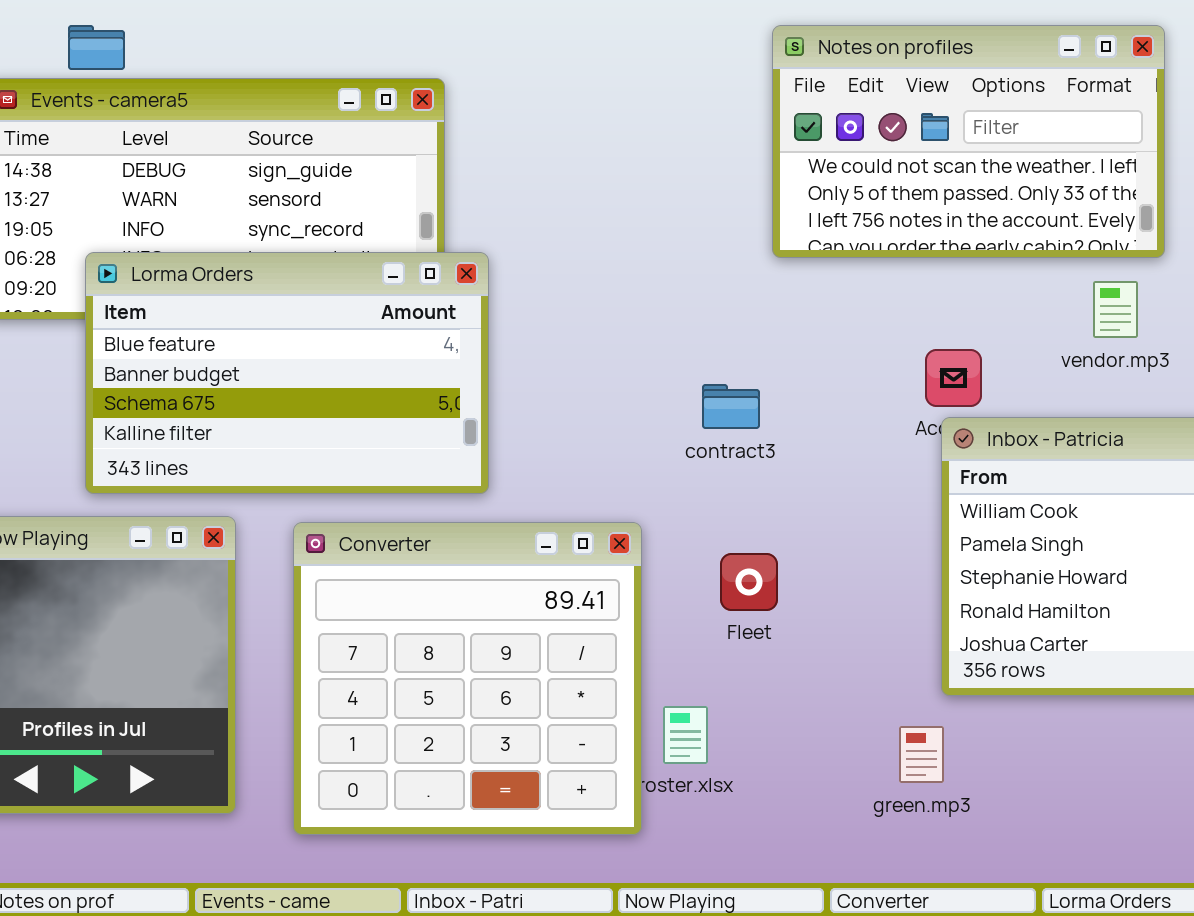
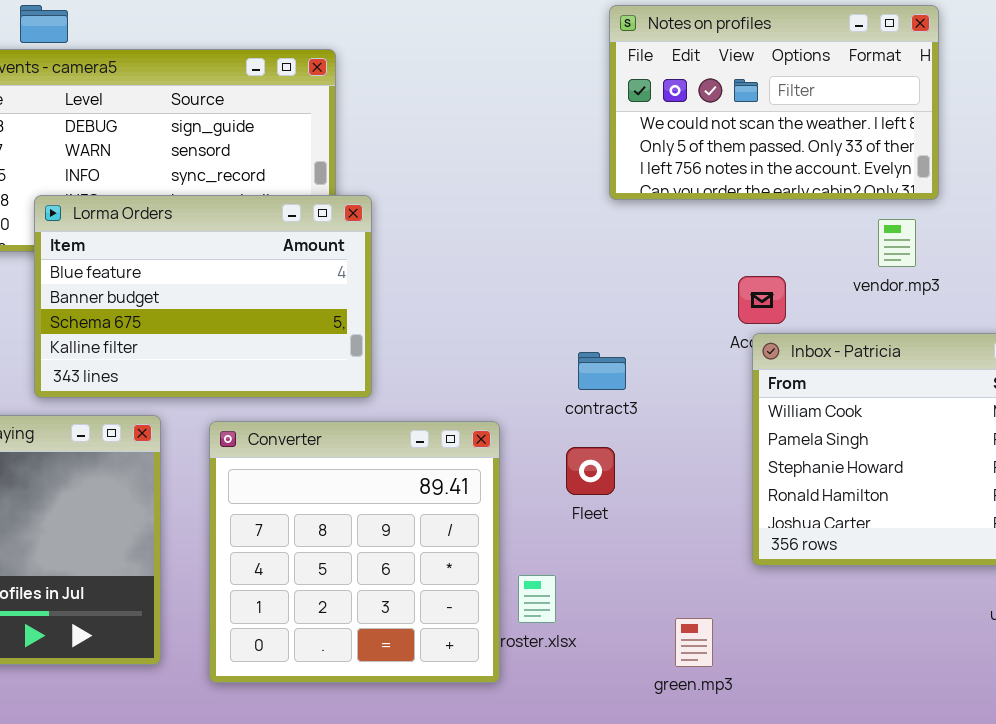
contract3: [702,384,760,429] -> [578,352,626,390], moved
green.mp3: [899,726,944,783] -> [675,618,713,667], moved

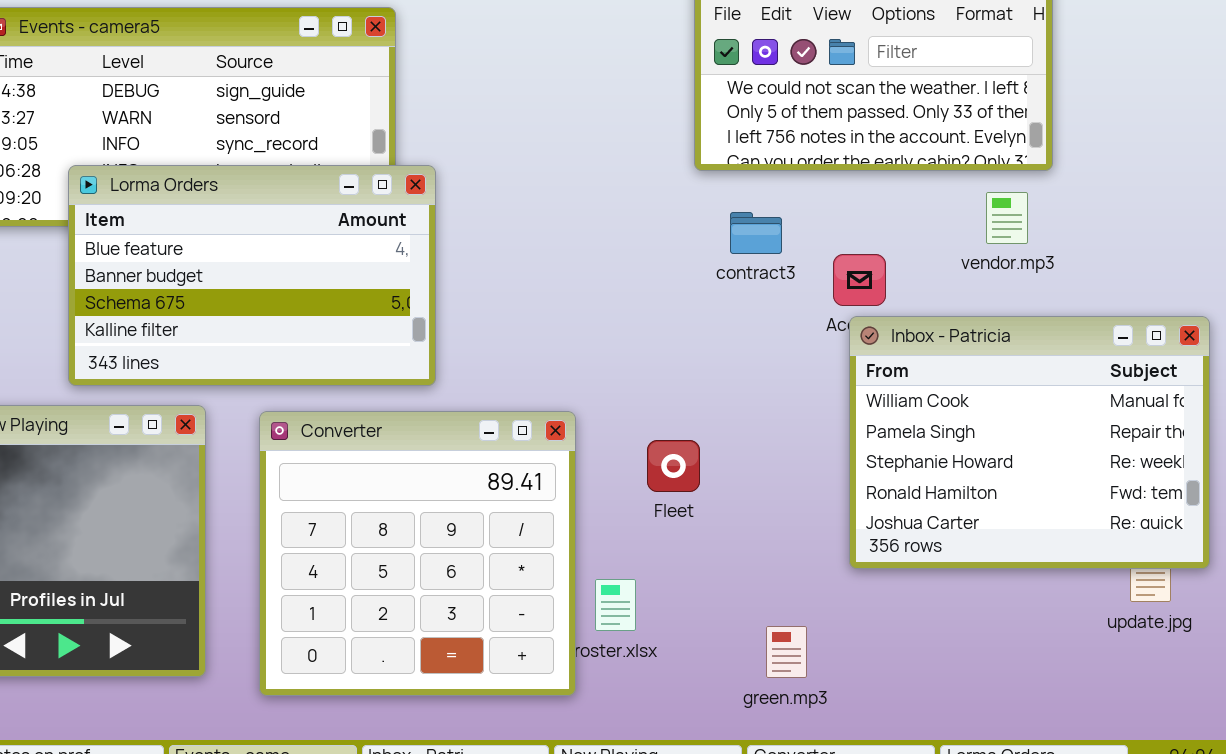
contract3: [578,352,626,390] -> [730,212,782,254], moved

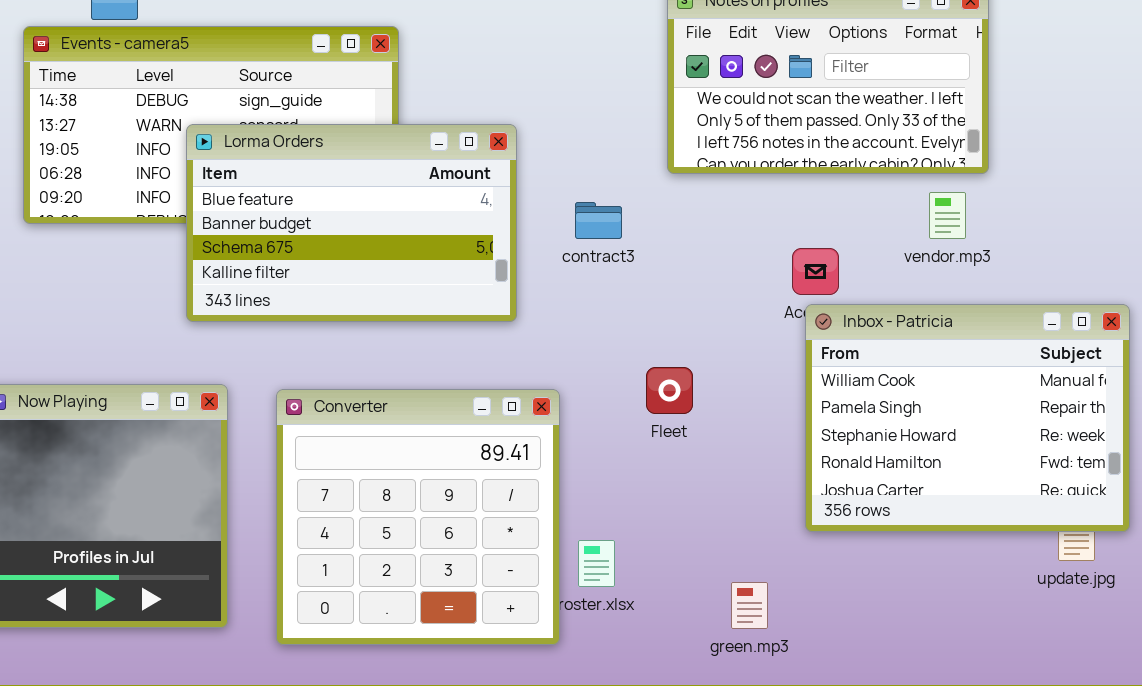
Lorma Orders: [68,165,436,386] -> [186,124,517,322], moved
contract3: [730,212,782,254] -> [575,202,622,239], moved
Fleet: [647,440,700,492] -> [646,367,693,414], moved

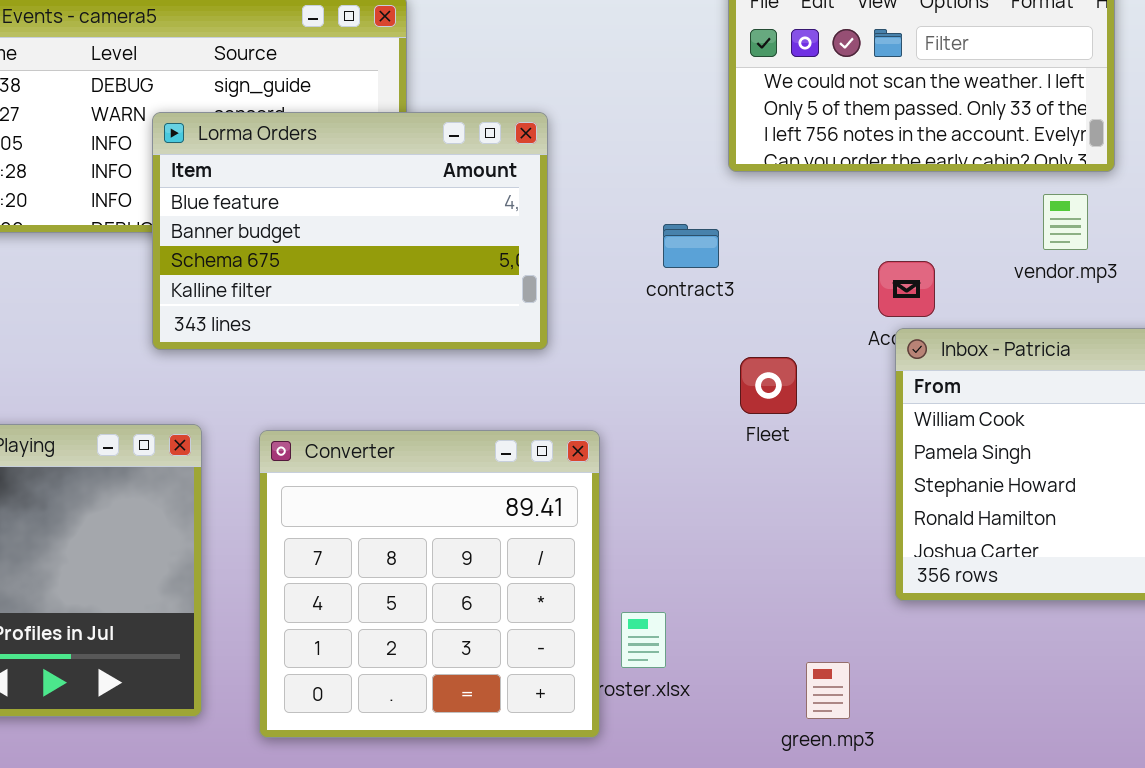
contract3: [575,202,622,239] -> [663,224,719,268], moved
Fleet: [646,367,693,414] -> [740,357,797,414], moved

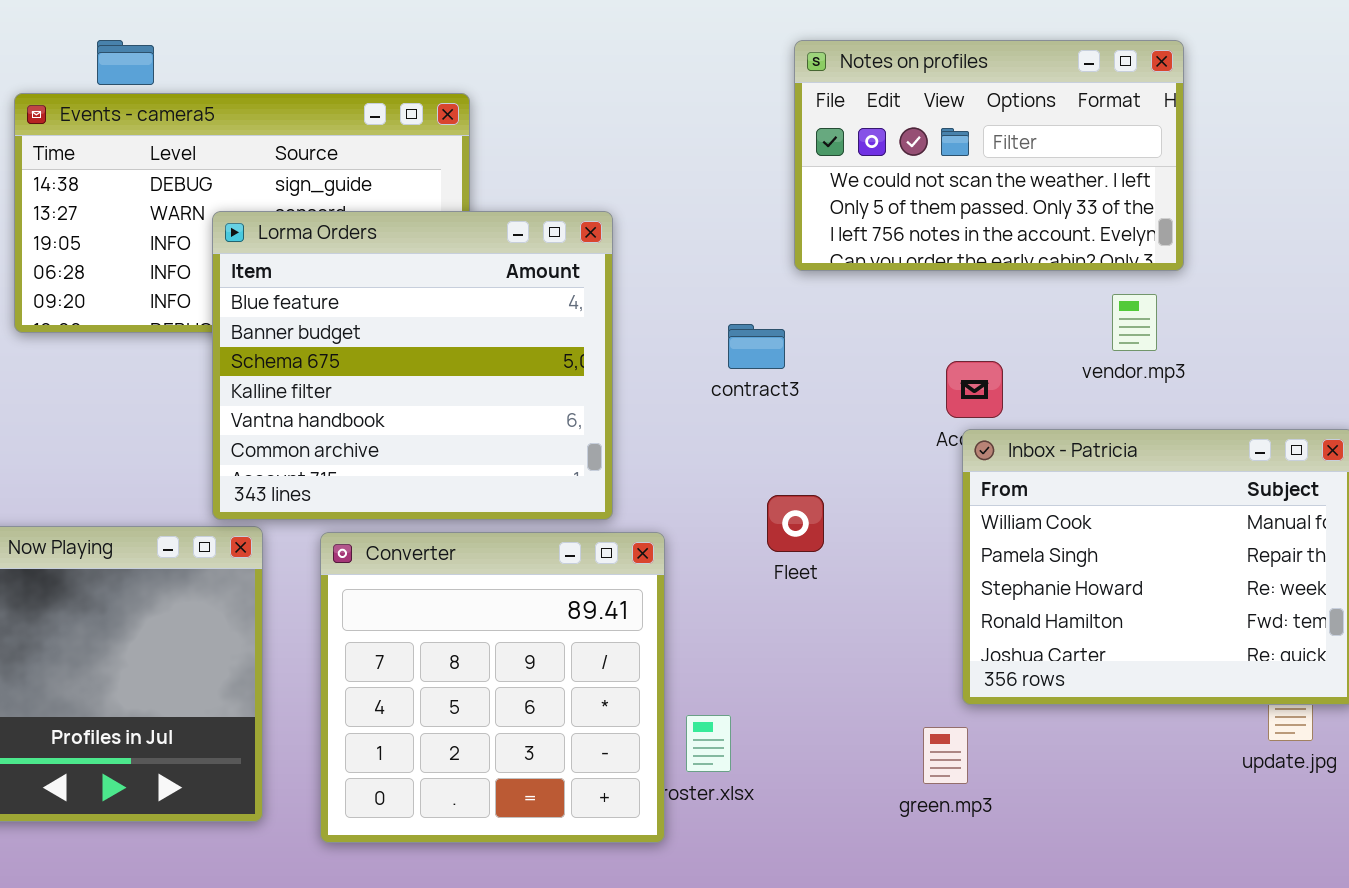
Lorma Orders: [152,112,548,350] -> [212,211,613,520], resized
Fleet: [740,357,797,414] -> [767,495,824,552], moved
green.mp3: [806,662,850,719] -> [923,727,968,784], moved

